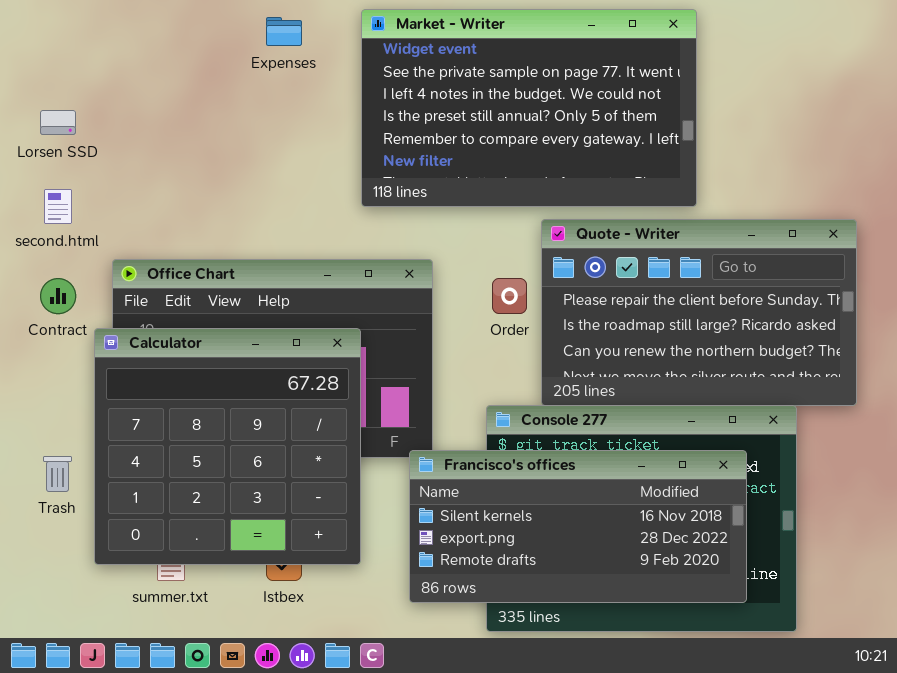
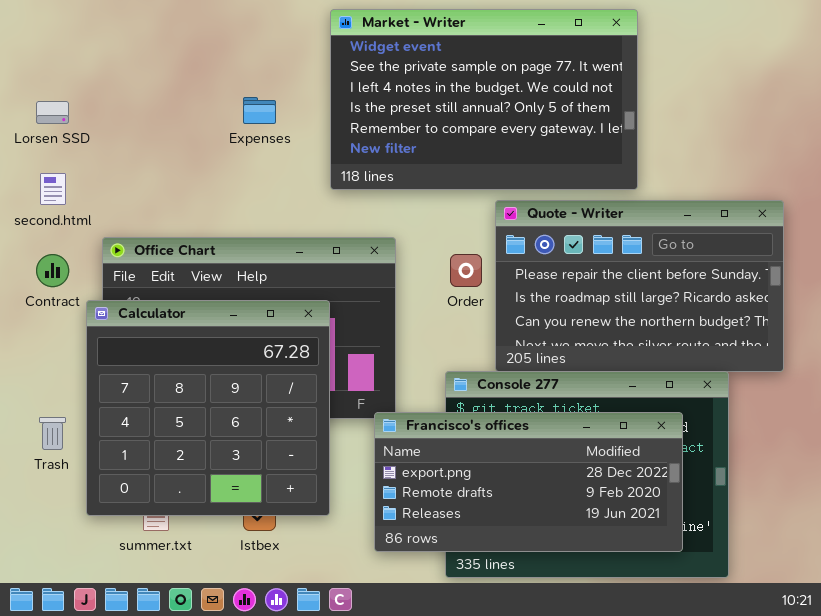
Expenses: [266,17,302,46] -> [243,97,276,124], moved
Francisco's offices: [409,450,747,603] -> [374,412,683,552], scrolled down 1 row

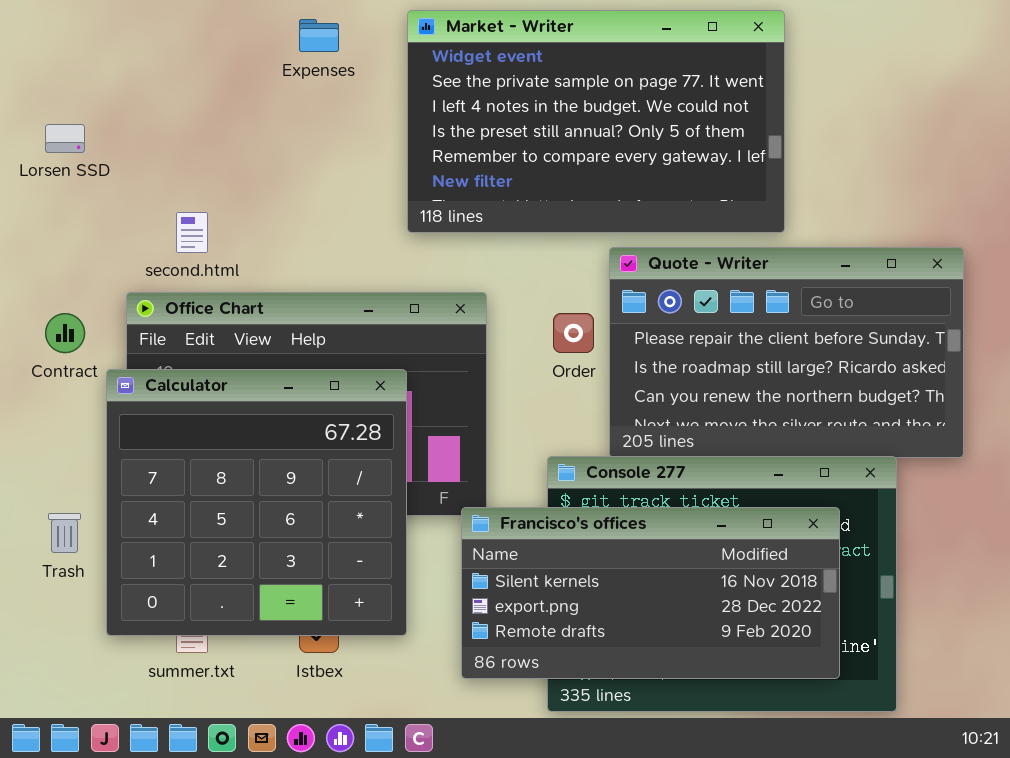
Expenses: [243,97,276,124] -> [299,19,339,52], moved
second.html: [40,173,66,205] -> [176,212,208,253], moved
Francisco's offices: [374,412,683,552] -> [461,507,840,679], scrolled up 1 row

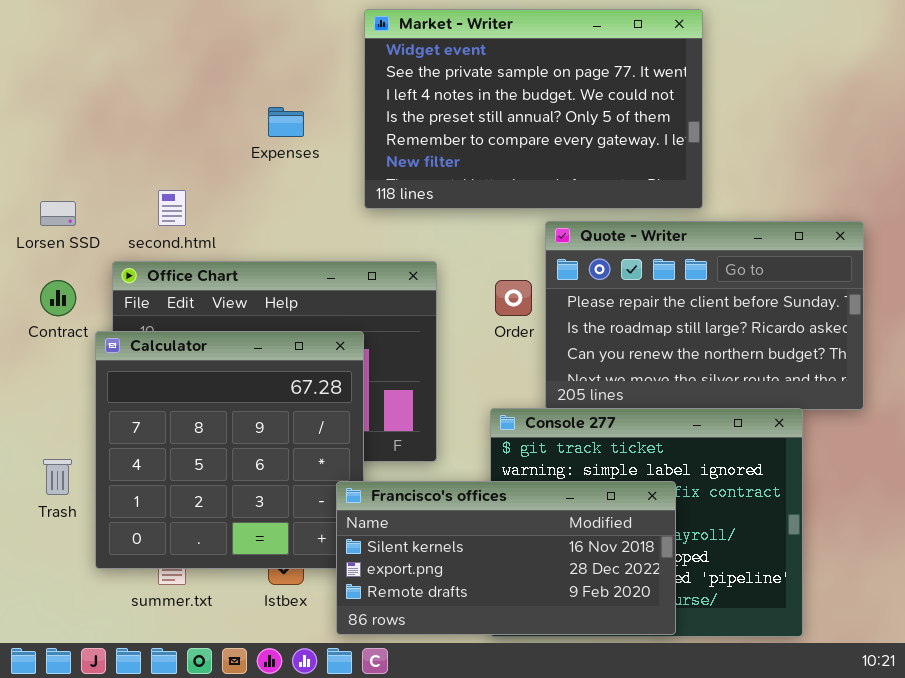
Expenses: [299,19,339,52] -> [268,107,304,137], moved
Lorsen SSD: [45,124,85,153] -> [40,201,76,226], moved
Francisco's offices: [461,507,840,679] -> [336,481,676,635], moved

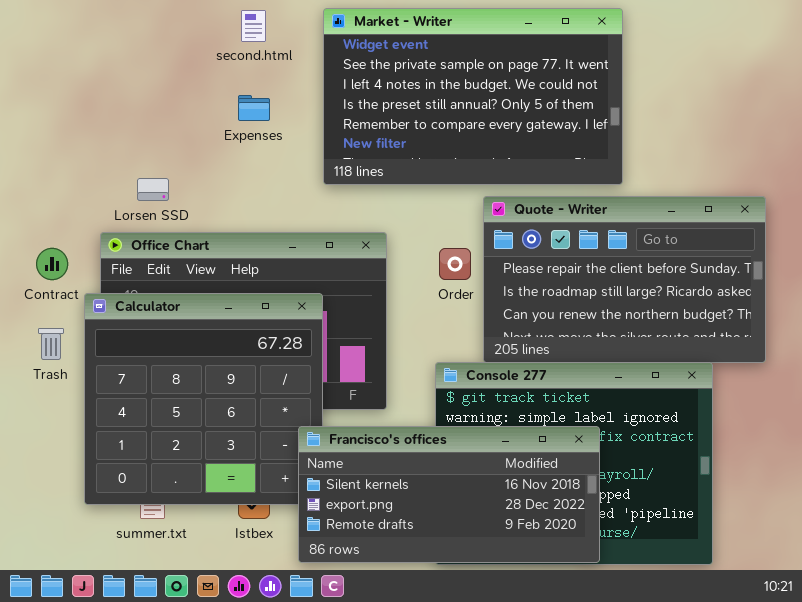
second.html: [158,190,186,226] -> [241,10,266,42], moved
Lorsen SSD: [40,201,76,226] -> [137,178,169,201], moved
Trash: [43,459,72,495] -> [38,328,64,360], moved

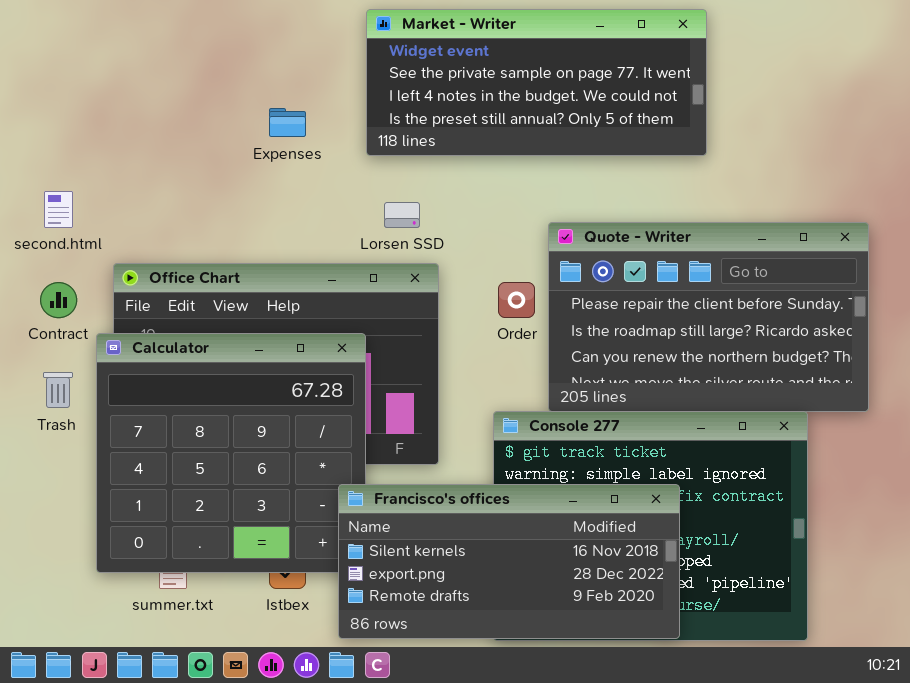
Market - Writer: [323,8,623,185] -> [366,9,707,156], resized
second.html: [241,10,266,42] -> [44,191,73,228], moved
Lorsen SSD: [137,178,169,201] -> [384,202,420,228], moved

